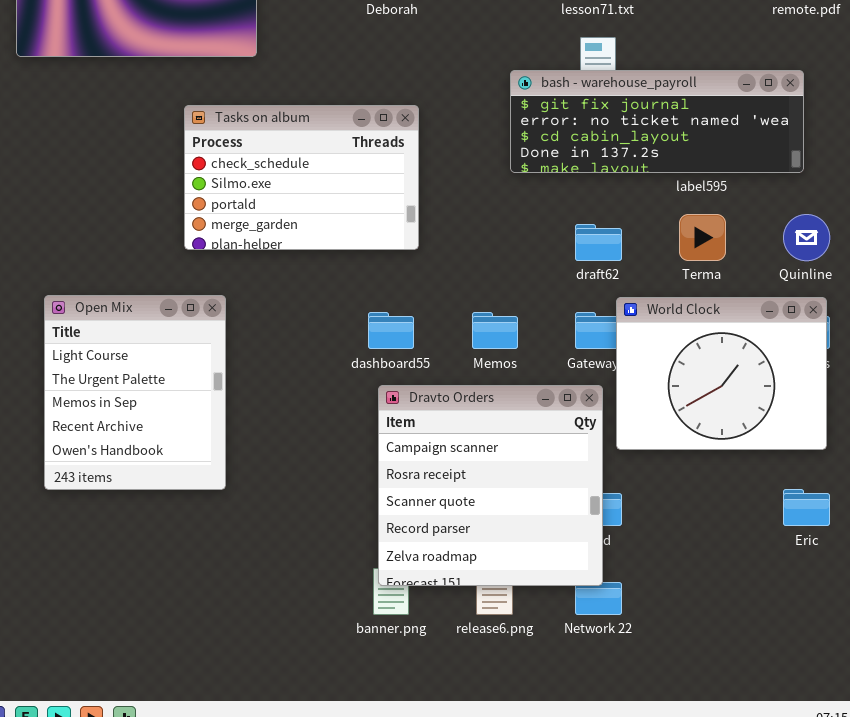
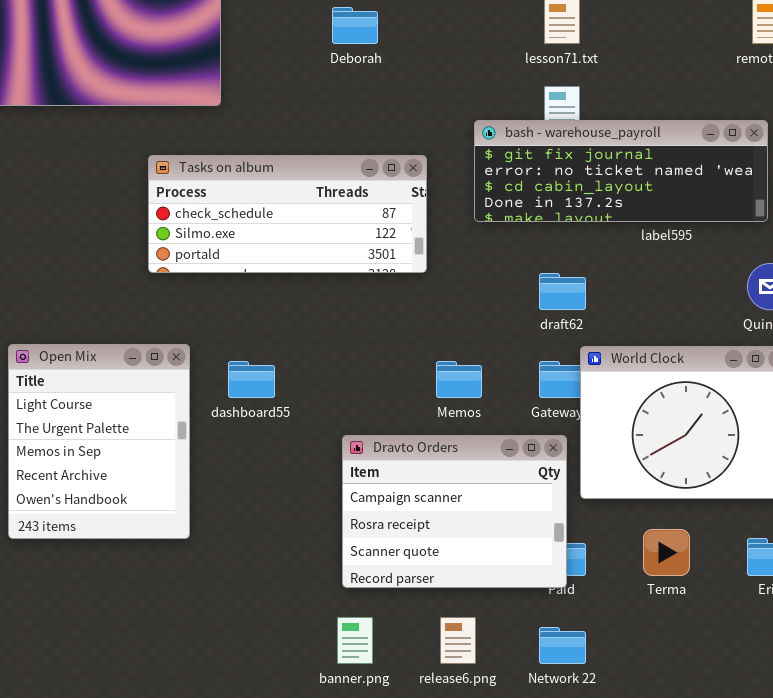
Tasks on album: [184,105,419,250] -> [148,155,427,273], resized
Terma: [679,214,726,261] -> [643,529,690,576], moved
dashboard55: [368,312,414,349] -> [228,361,275,398], moved
Dravto Orders: [378,385,603,586] -> [342,435,567,588], resized

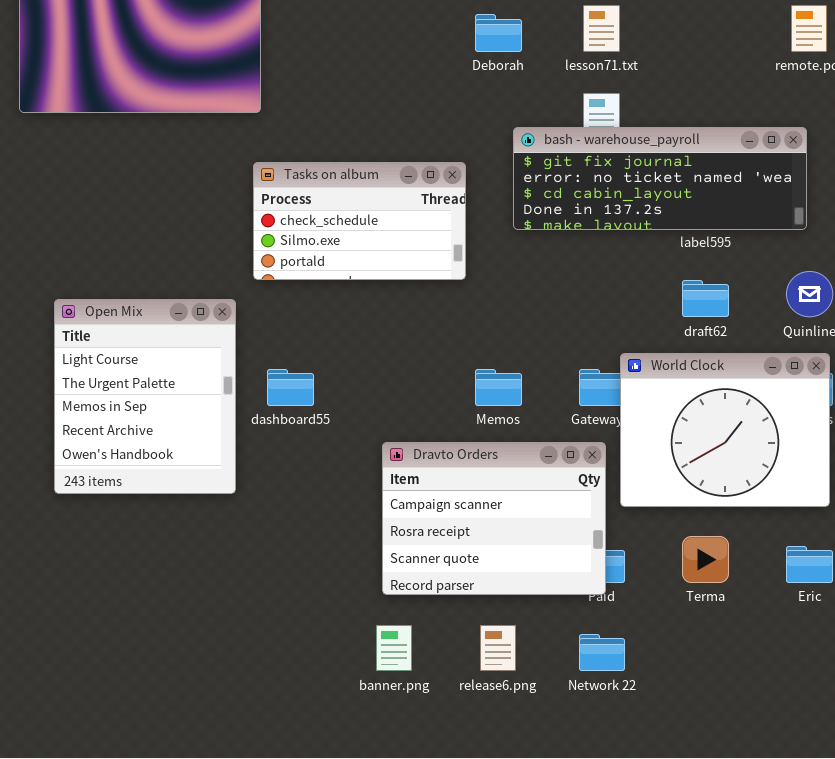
Deborah: [332,7,378,44] -> [475,14,522,52], moved
Tasks on album: [148,155,427,273] -> [253,162,466,280], resized
draft62: [539,273,586,310] -> [682,280,729,317], moved
Open Mix: [8,344,190,539] -> [54,299,236,494], moved

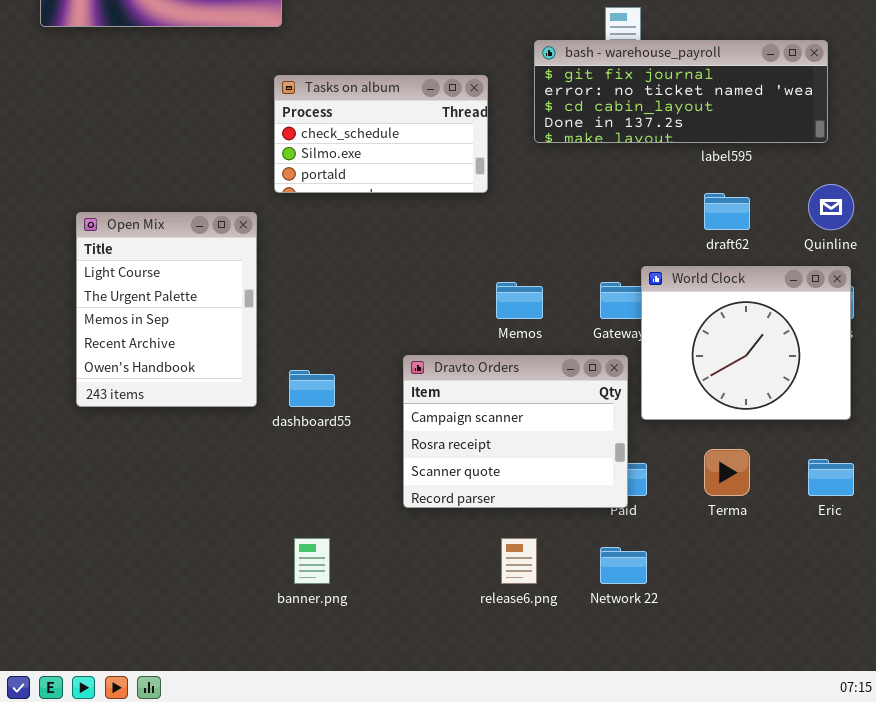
dashboard55: [267,369,314,406] -> [289,370,335,407], moved
banner.png: [376,625,412,671] -> [294,538,330,584], moved

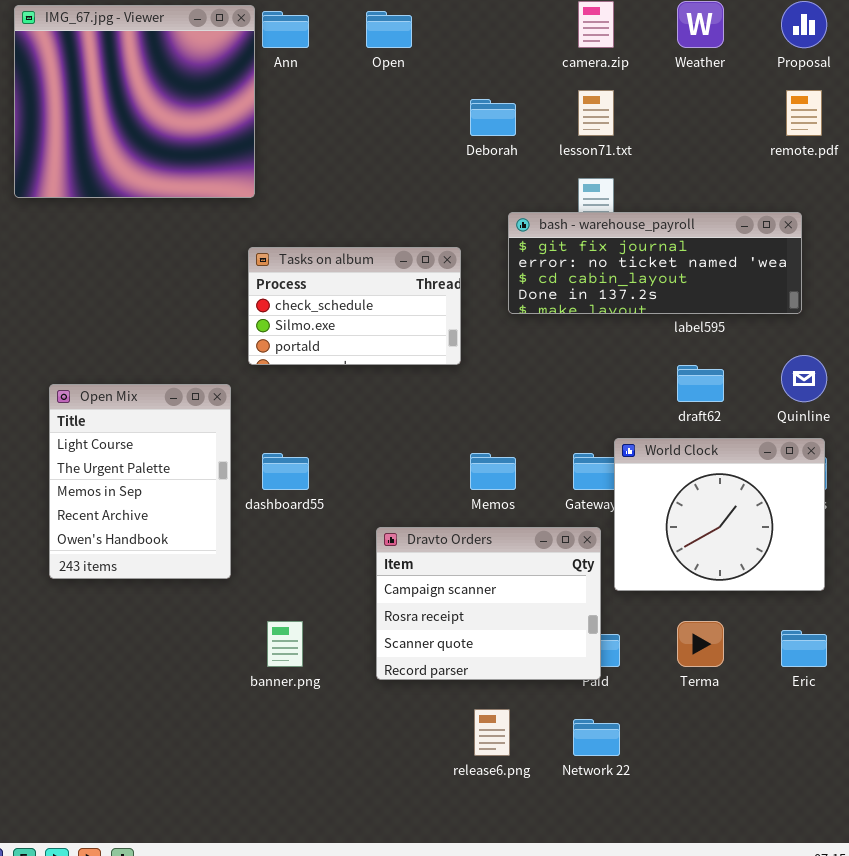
dashboard55: [289,370,335,407] -> [262,453,309,490], moved
banner.png: [294,538,330,584] -> [267,621,303,667], moved

